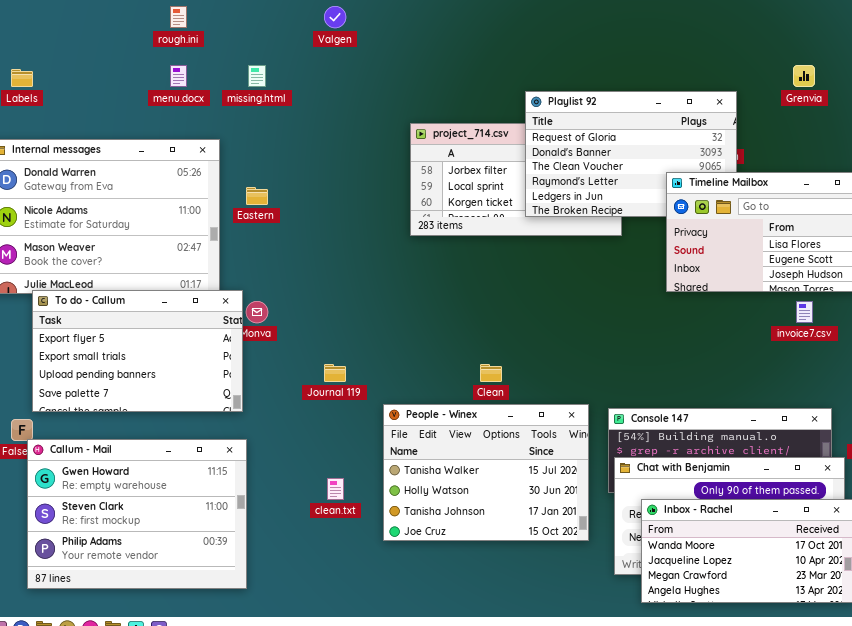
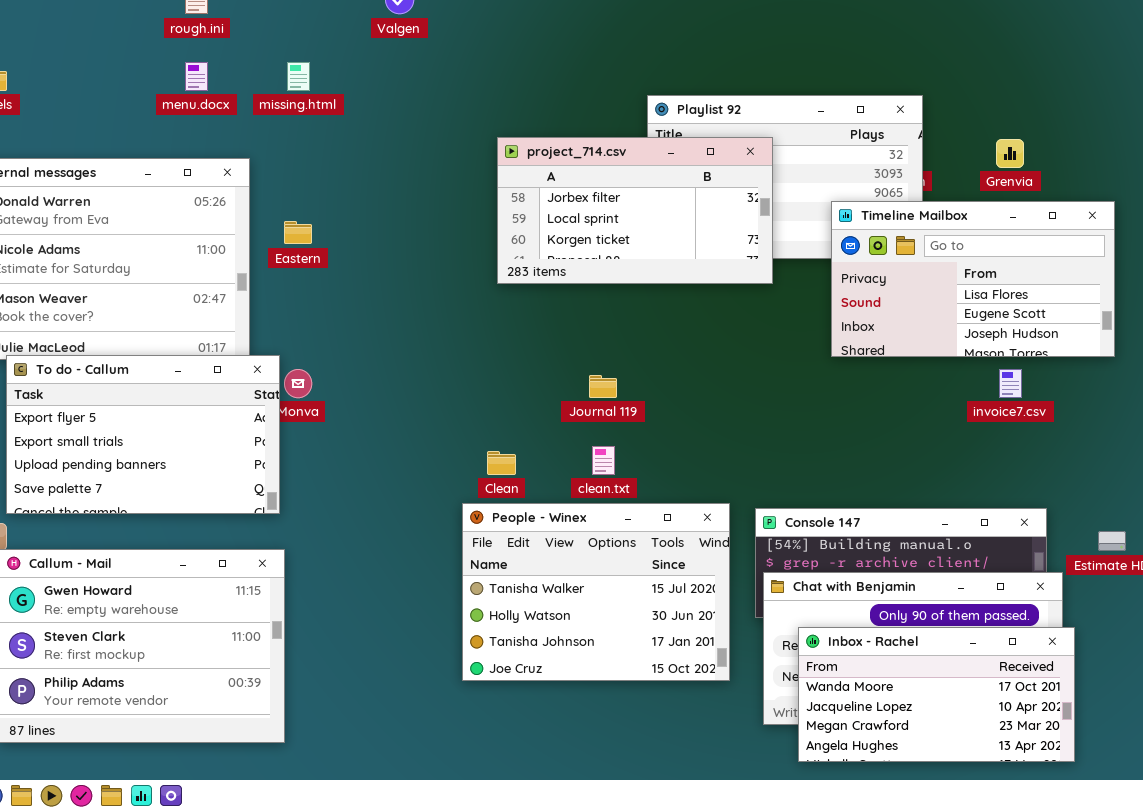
Grenvia: [793,65,815,87] -> [996,139,1024,168], moved
project_714.csv: [410,123,622,236] -> [497,137,773,284], raised
Journal 119: [324,364,346,382] -> [589,375,617,398], moved
Clean: [480,364,502,382] -> [487,451,516,475], moved
clean.txt: [327,478,344,500] -> [592,446,615,475], moved

